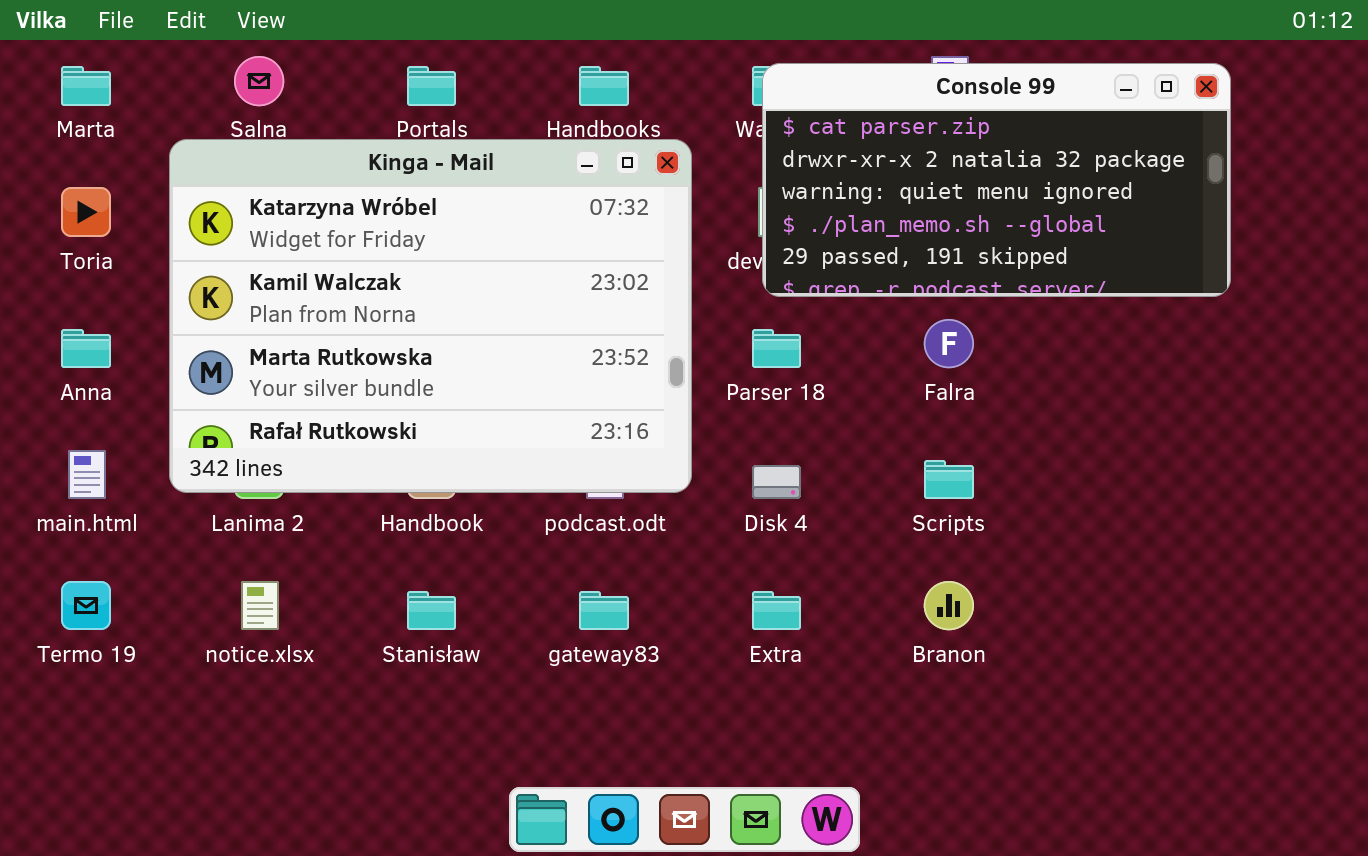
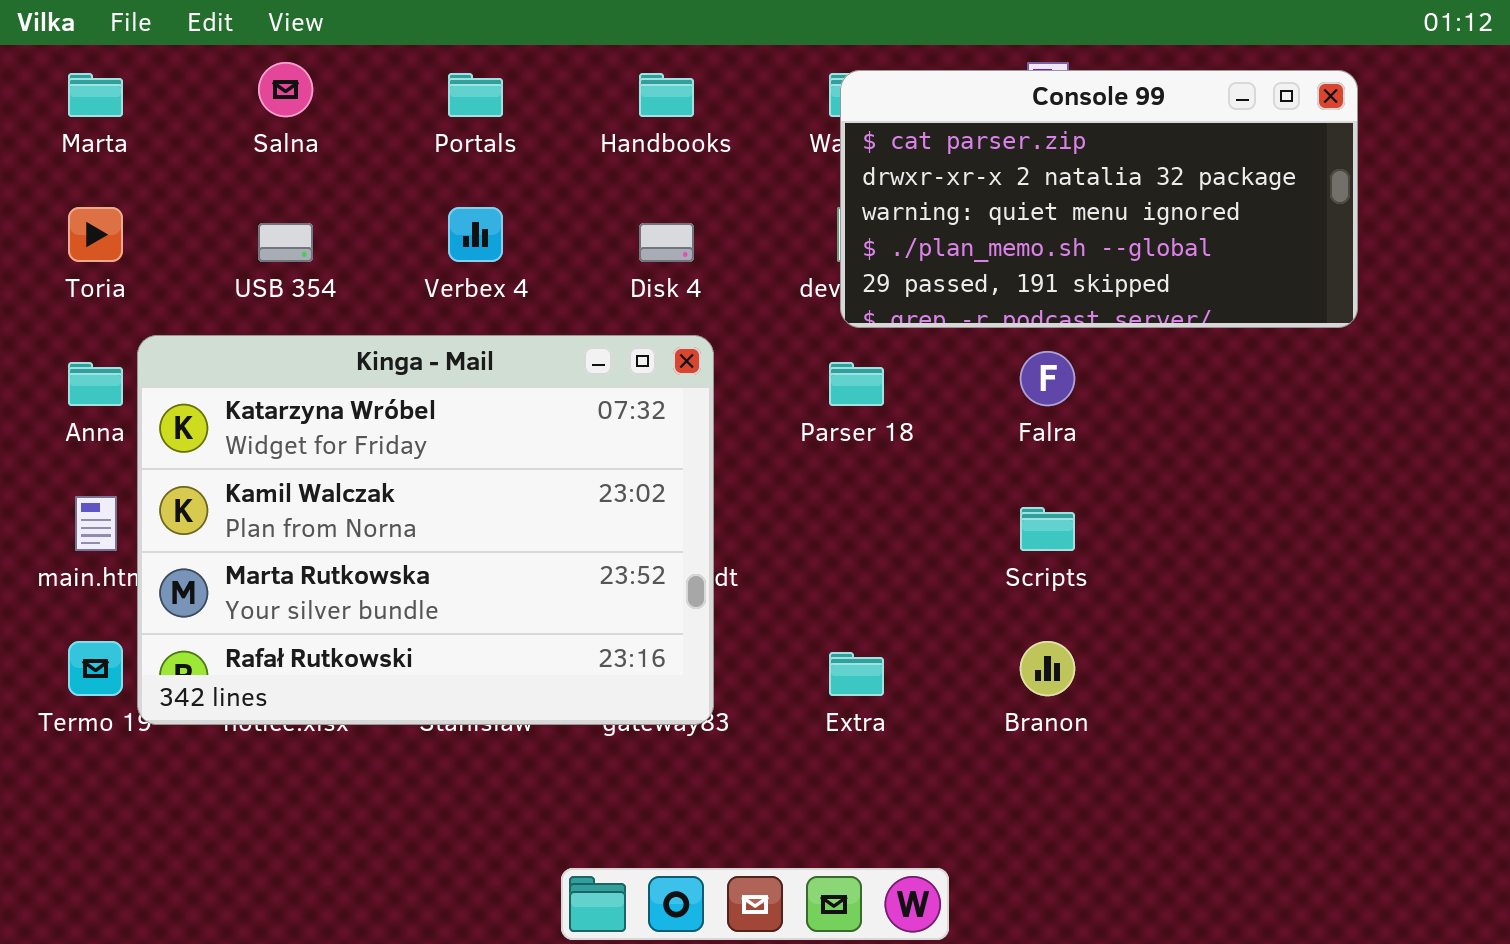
Kinga - Mail: [169,139,692,493] -> [137,335,714,725], moved
Disk 4: [752,465,801,499] -> [639,223,694,262], moved

